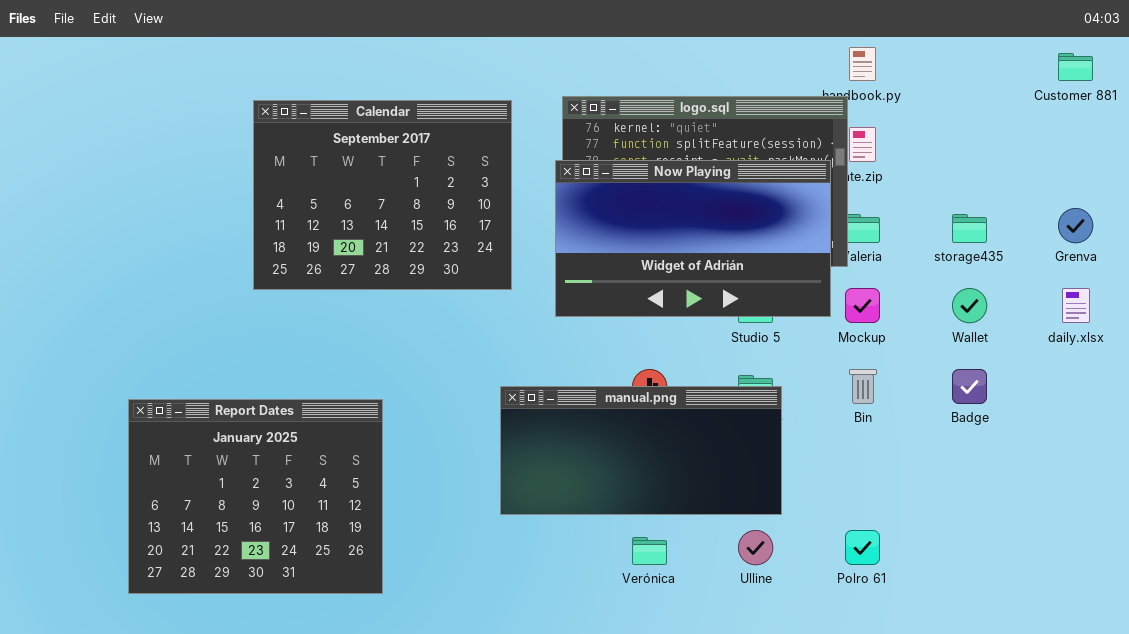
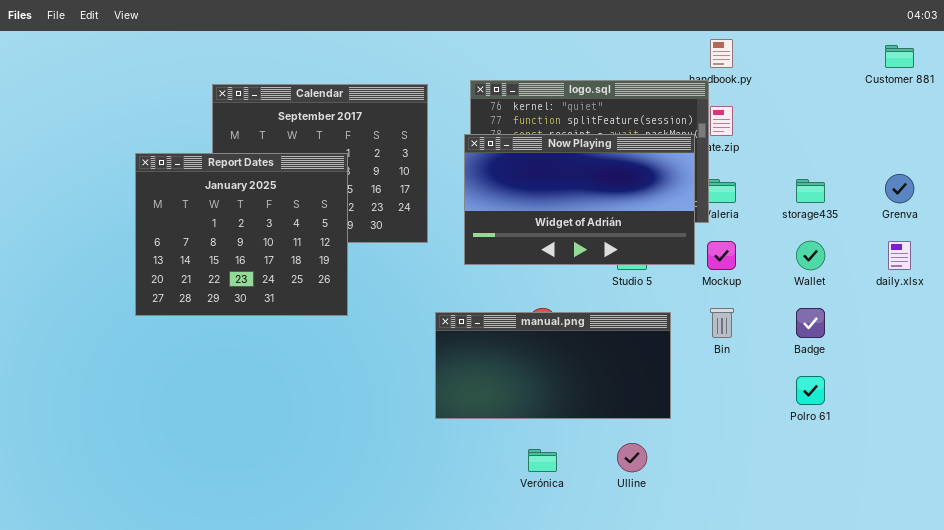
manual.png: [500,386,782,515] -> [435,312,671,419], moved
Report Dates: [128,399,383,594] -> [135,153,348,316], moved
Polro 61: [845,530,880,565] -> [796,376,825,405], moved

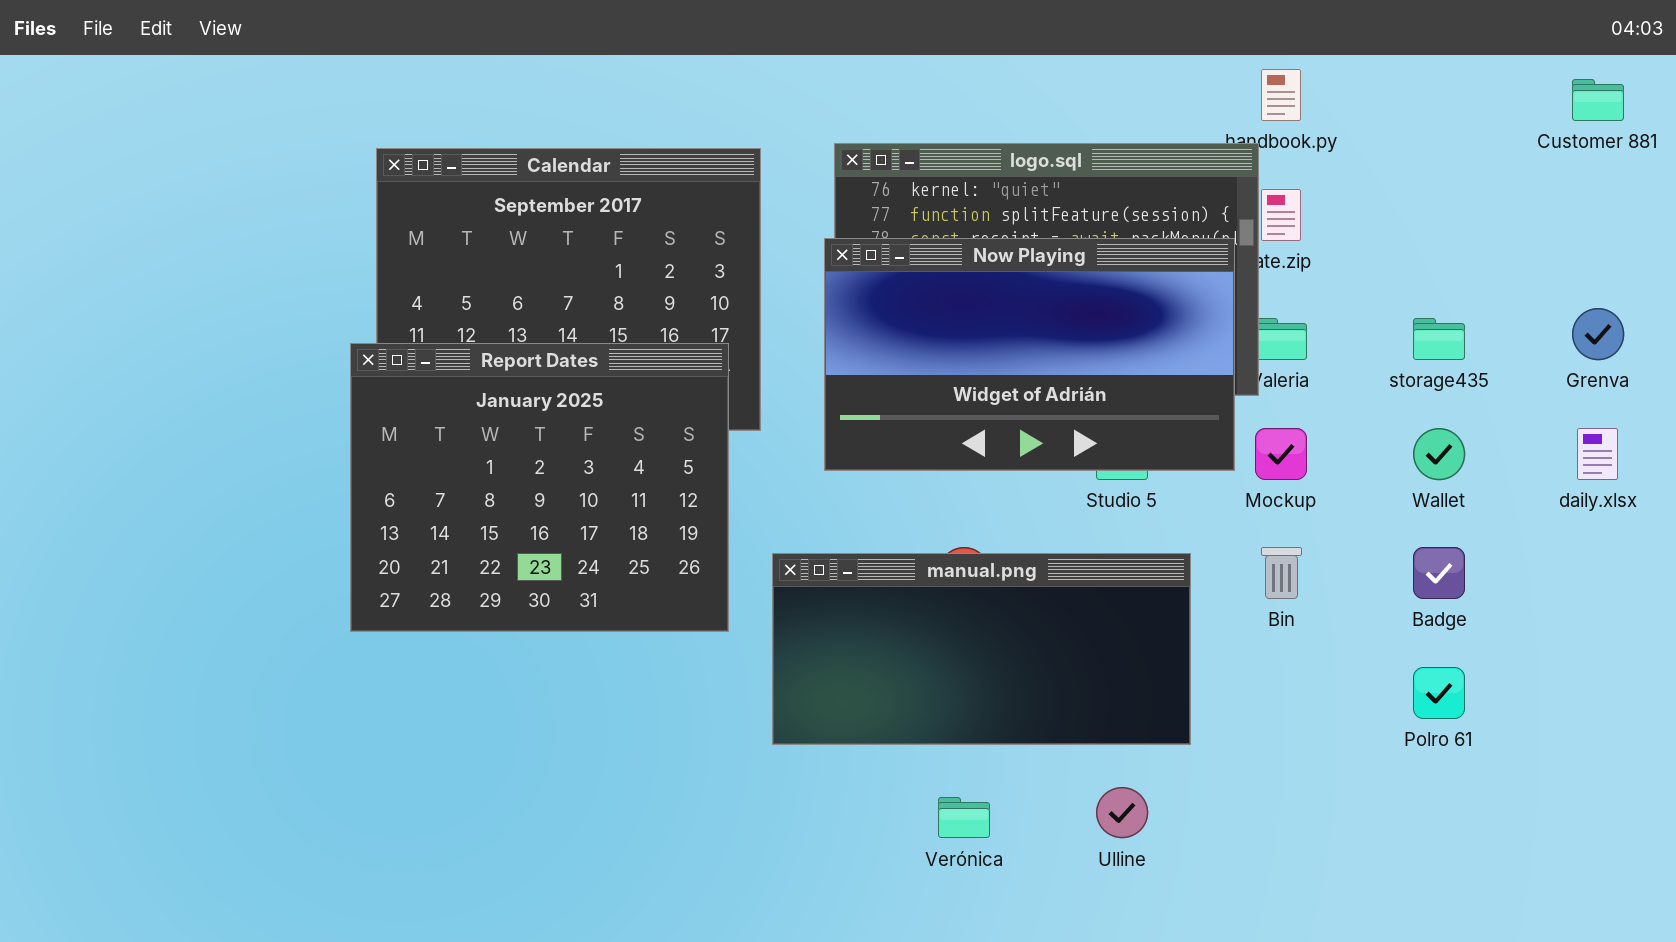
Report Dates: [135,153,348,316] -> [350,343,729,632], moved

